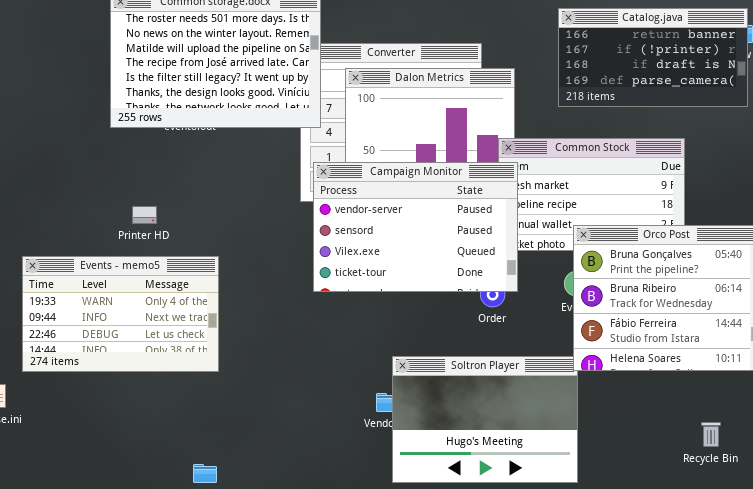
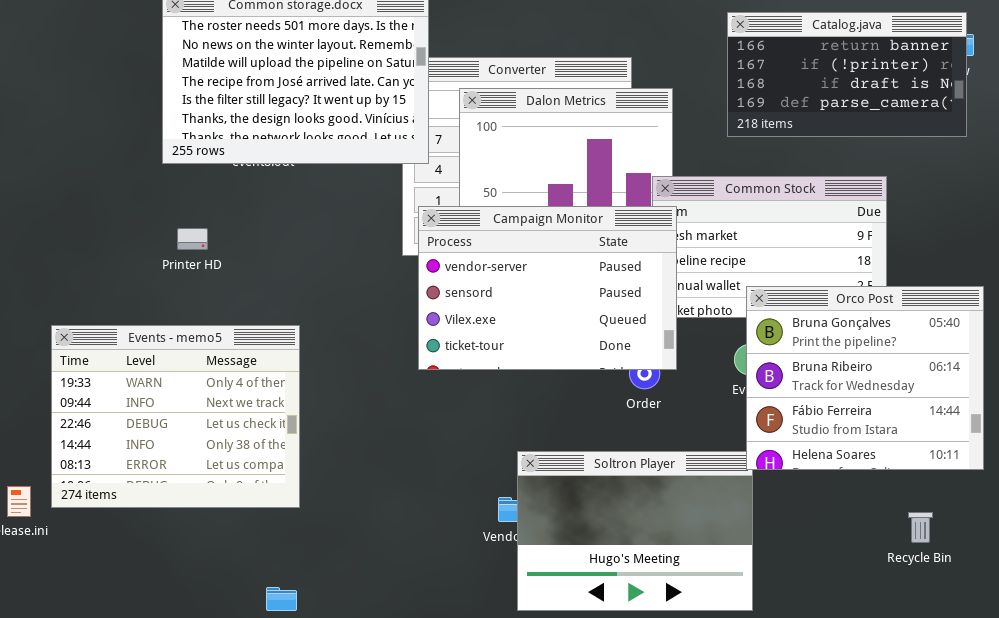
Printer HD: [132,206,157,224] -> [177,228,208,250], moved
Events - memo5: [22,256,219,372] -> [51,325,300,508], resized
Recycle Bin: [701,422,721,447] -> [908,512,933,543], moved

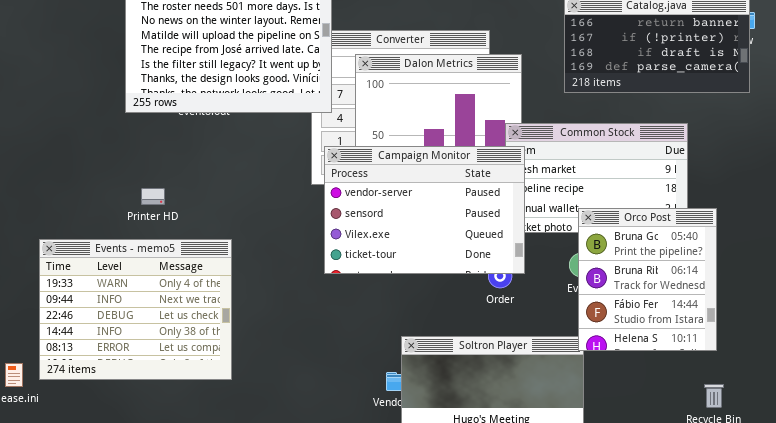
Printer HD: [177,228,208,250] -> [141,188,165,205], moved
Orco Post: [746,286,984,470] -> [578,208,717,351], resized

